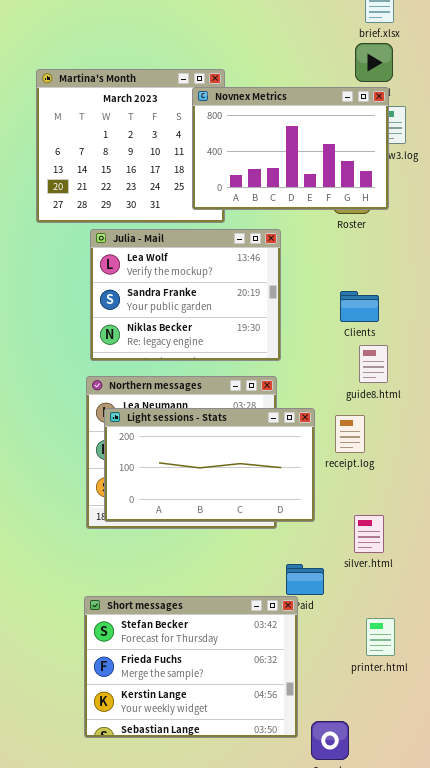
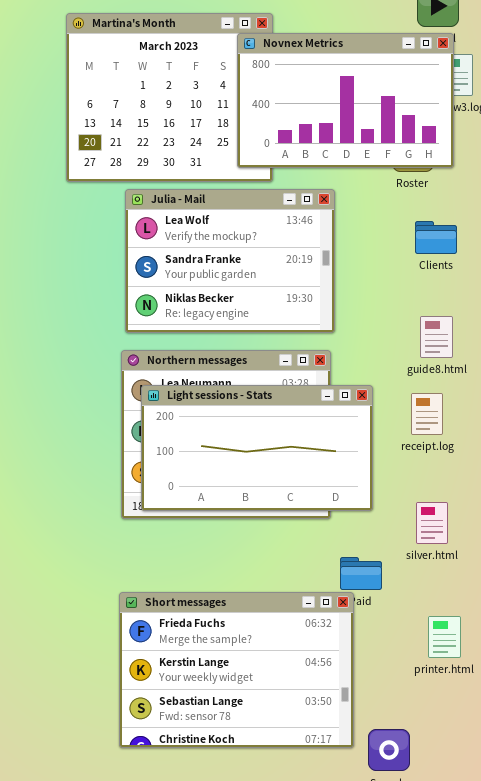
Clients: [340,291,379,322] -> [415,221,457,254], moved
receipt.log: [335,415,365,453] -> [411,393,443,435], moved
Short messages: [84,596,298,738] -> [119,592,354,748], scrolled down 1 row

